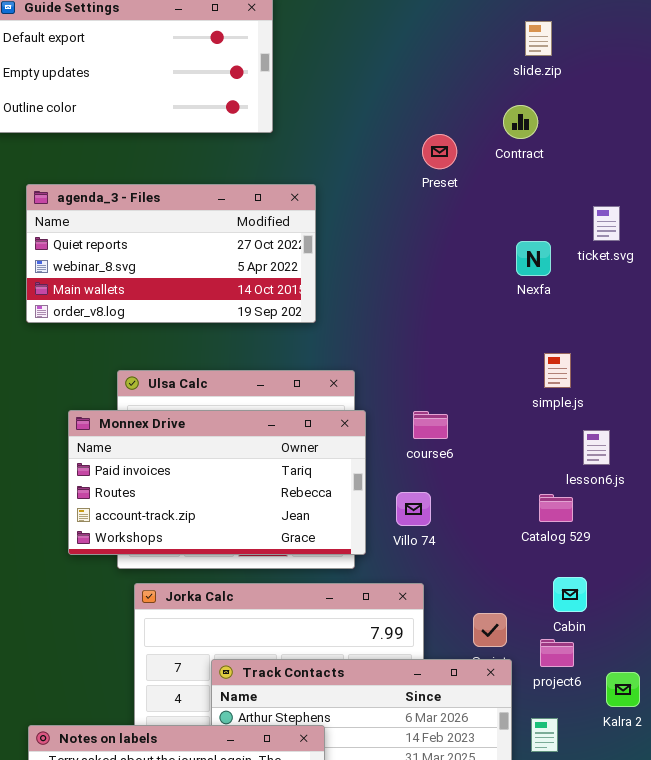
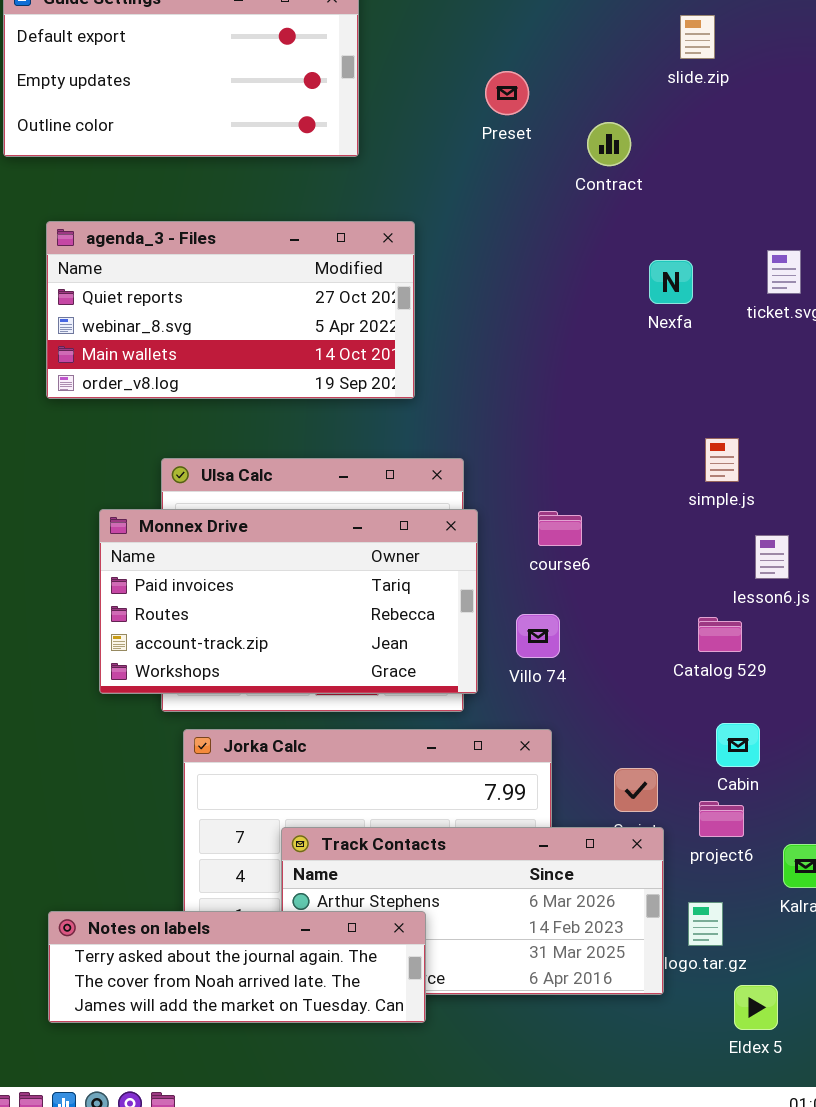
Contract: [503,105,538,139] -> [587,122,631,166], moved
Preset: [422,134,457,169] -> [485,71,529,115], moved
Nexfa: [516,241,551,276] -> [649,260,693,304], moved

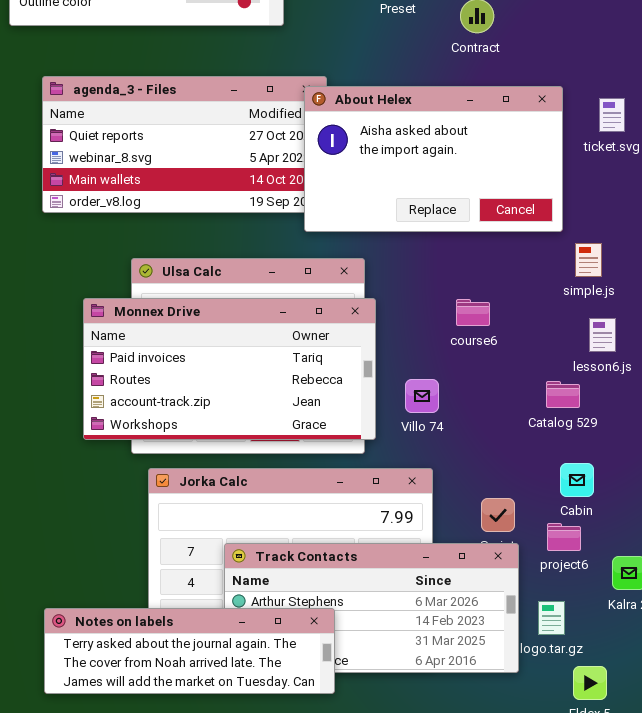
About Helex: none -> [304,86,563,232], opened
simple.js: [705,438,739,482] -> [575,243,602,277], moved
course6: [538,511,582,546] -> [456,299,490,326], moved

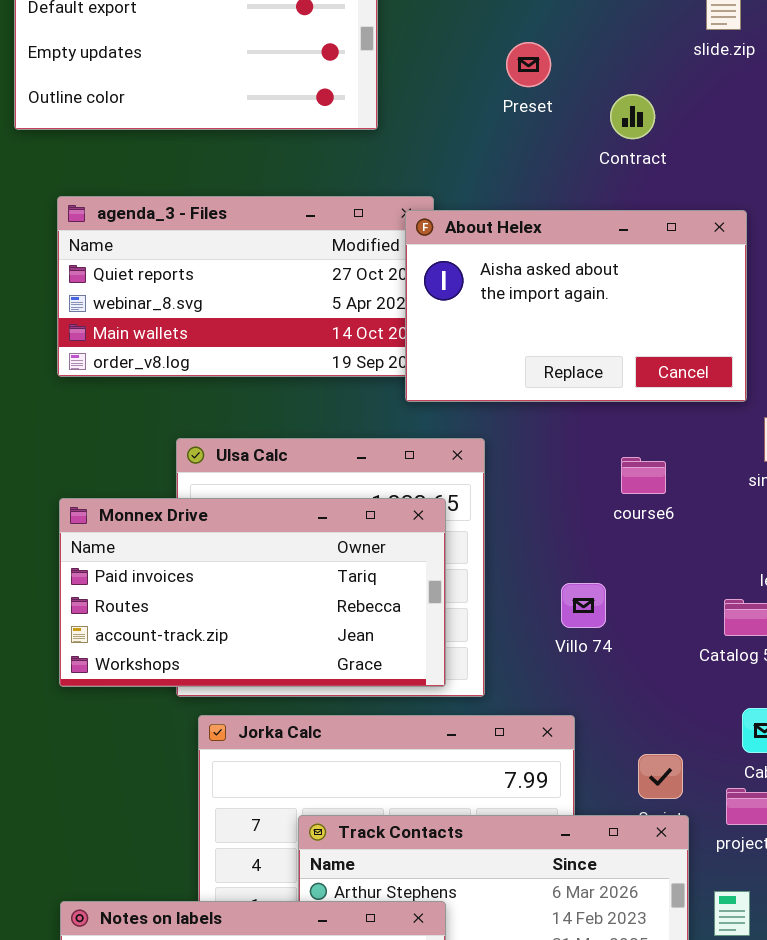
Monnex Drive: [83,298,376,440] -> [59,498,446,687], moved
course6: [456,299,490,326] -> [621,457,666,494], moved
Villo 74: [405,379,439,413] -> [561,583,606,628], moved

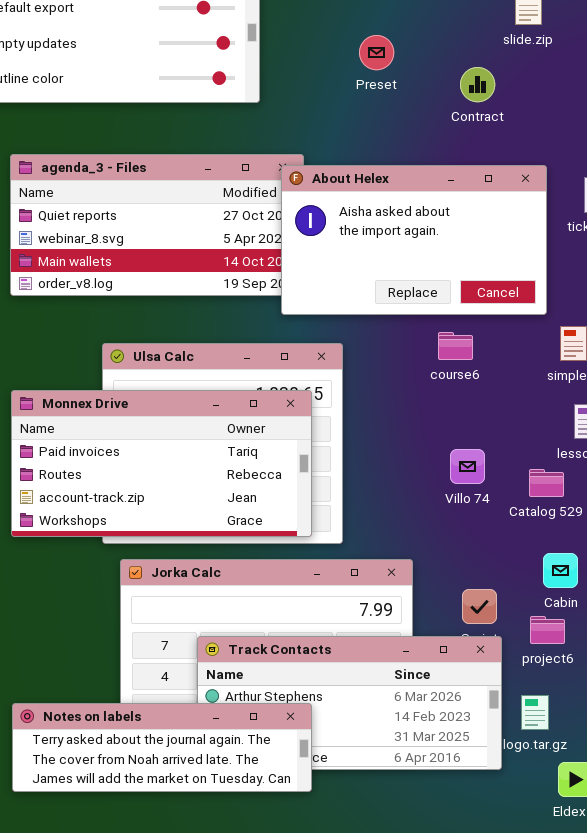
Contract: [610,94,655,139] -> [460,67,495,102], moved
course6: [621,457,666,494] -> [438,332,473,360], moved
Villo 74: [561,583,606,628] -> [450,449,485,484], moved

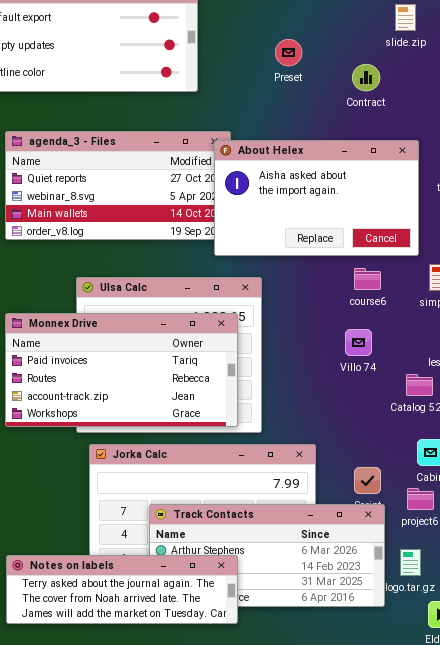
course6: [438,332,473,360] -> [354,268,381,290], moved
Villo 74: [450,449,485,484] -> [345,329,372,356], moved

